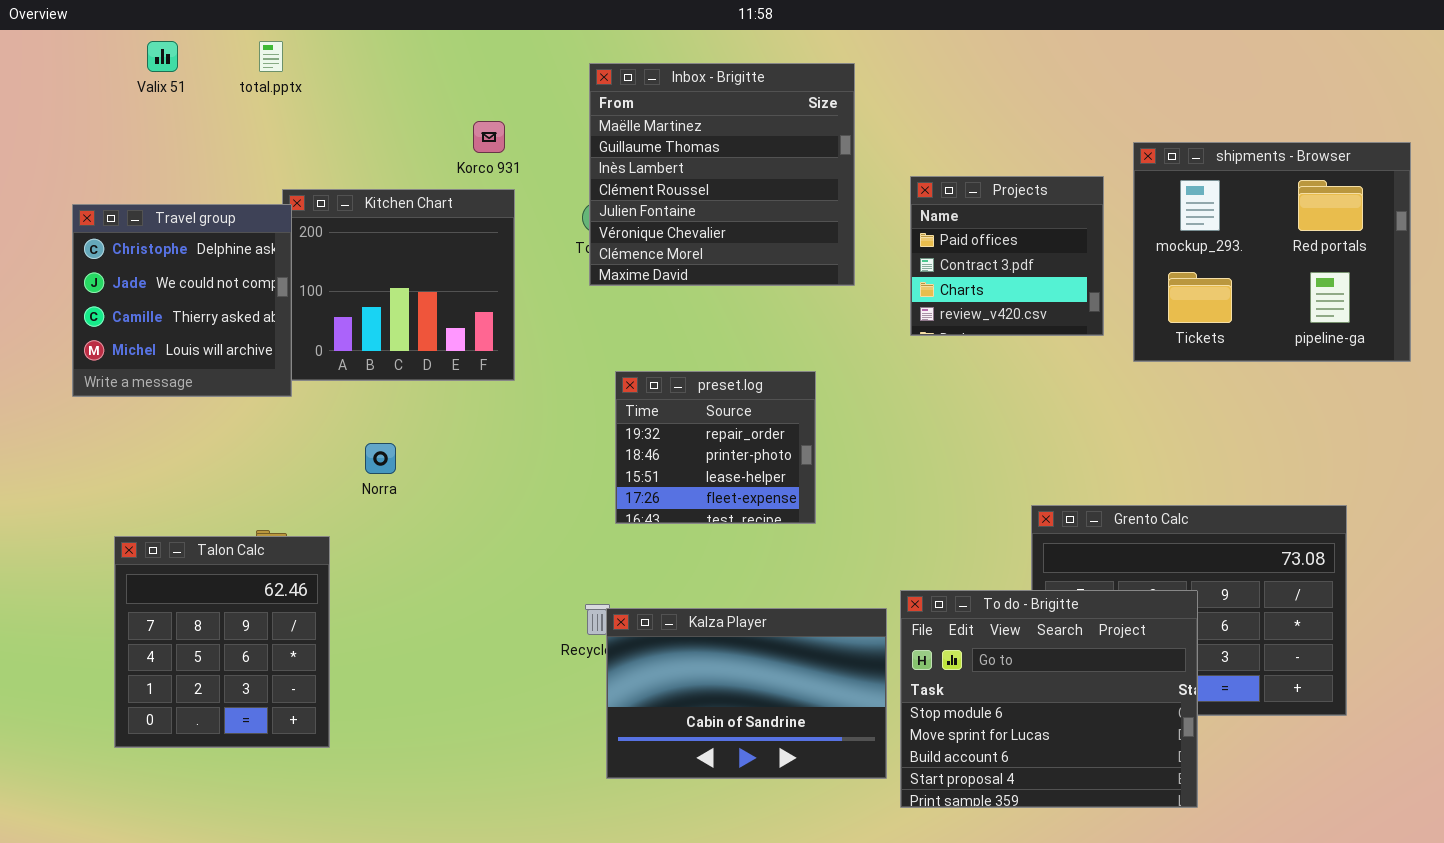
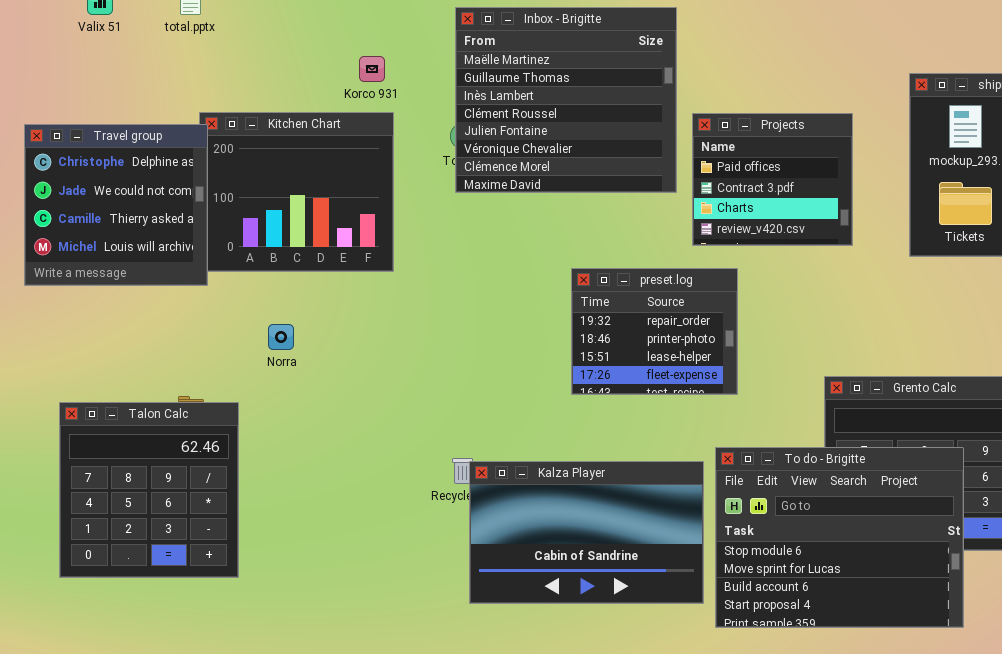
Projects: [910,176,1104,336] -> [692,113,853,246], moved
preset.log: [615,371,816,524] -> [571,268,738,395], moved

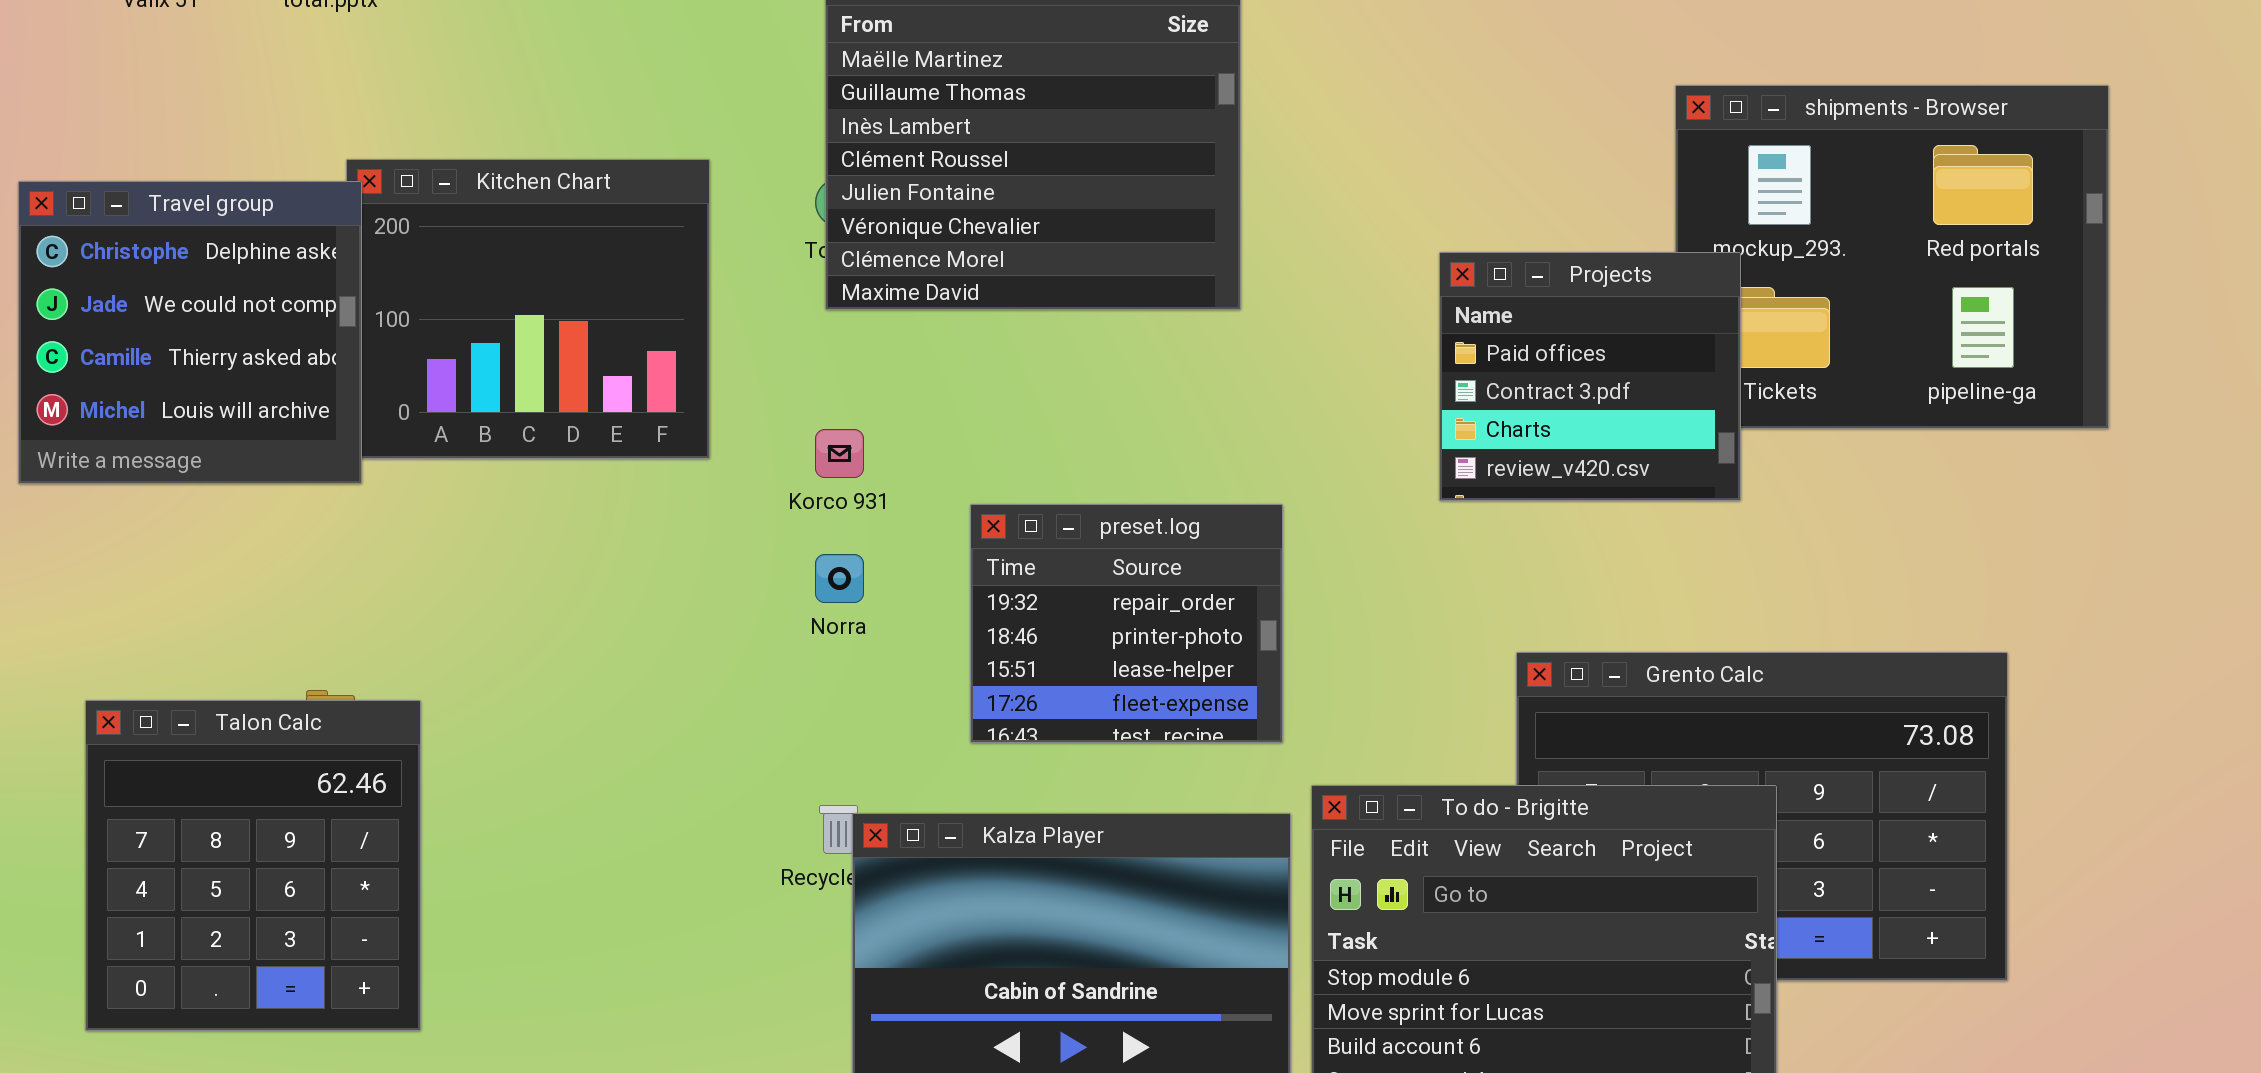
Korco 931: [359,56,385,82] -> [815,429,864,478], moved
Projects: [692,113,853,246] -> [1439,252,1741,501], moved
preset.log: [571,268,738,395] -> [970,504,1283,743], moved
Norra: [268,324,294,350] -> [815,554,864,603], moved

